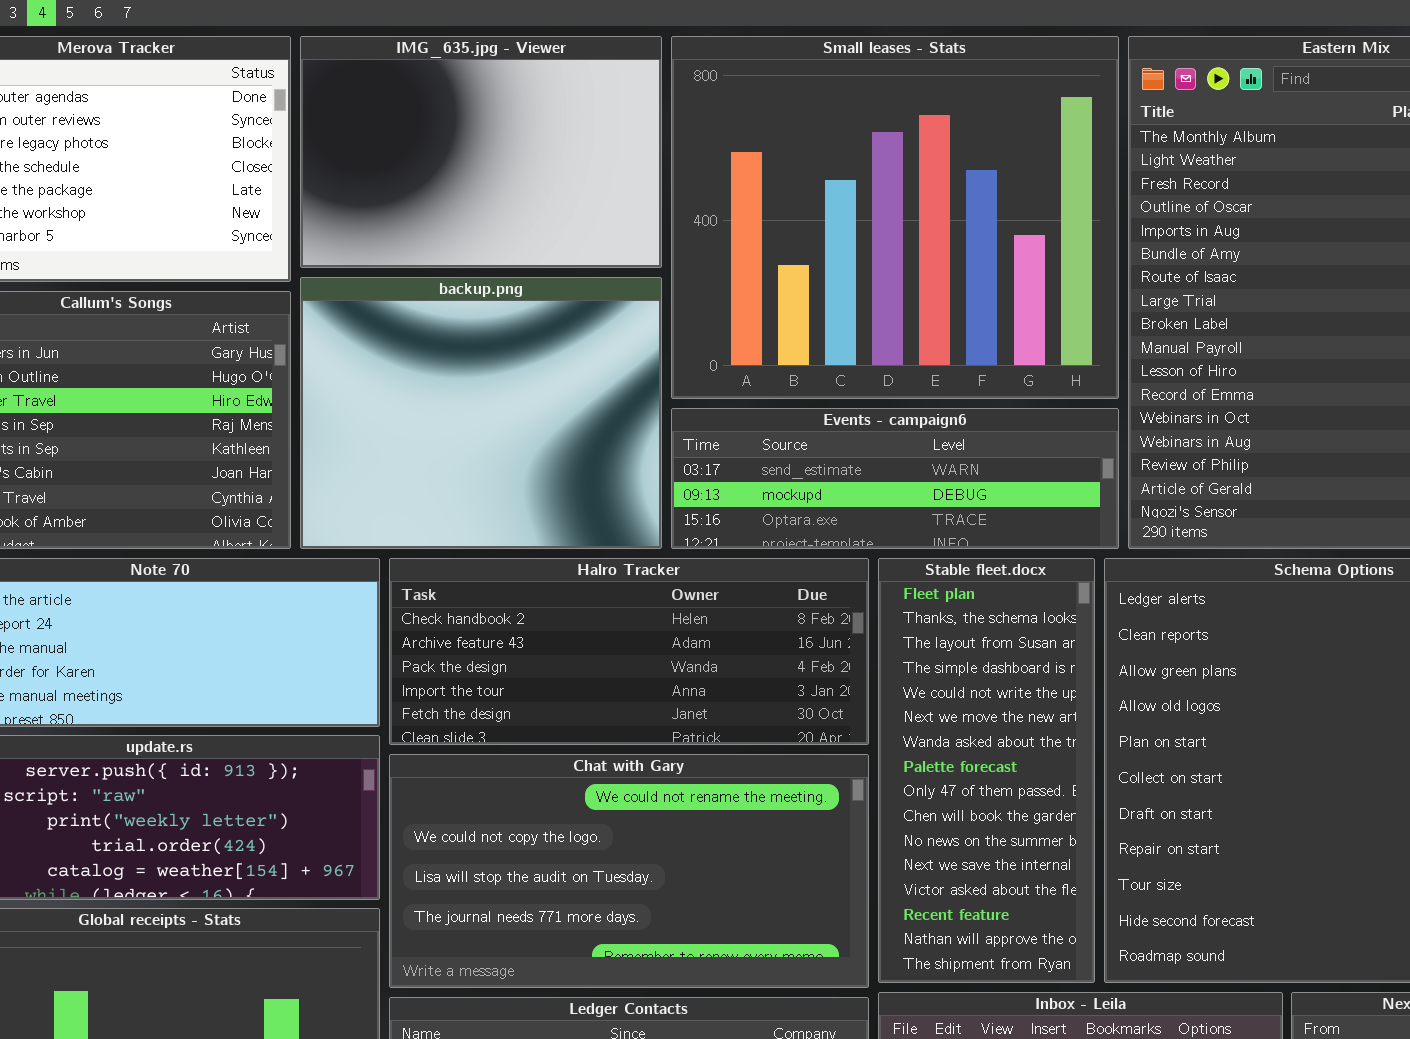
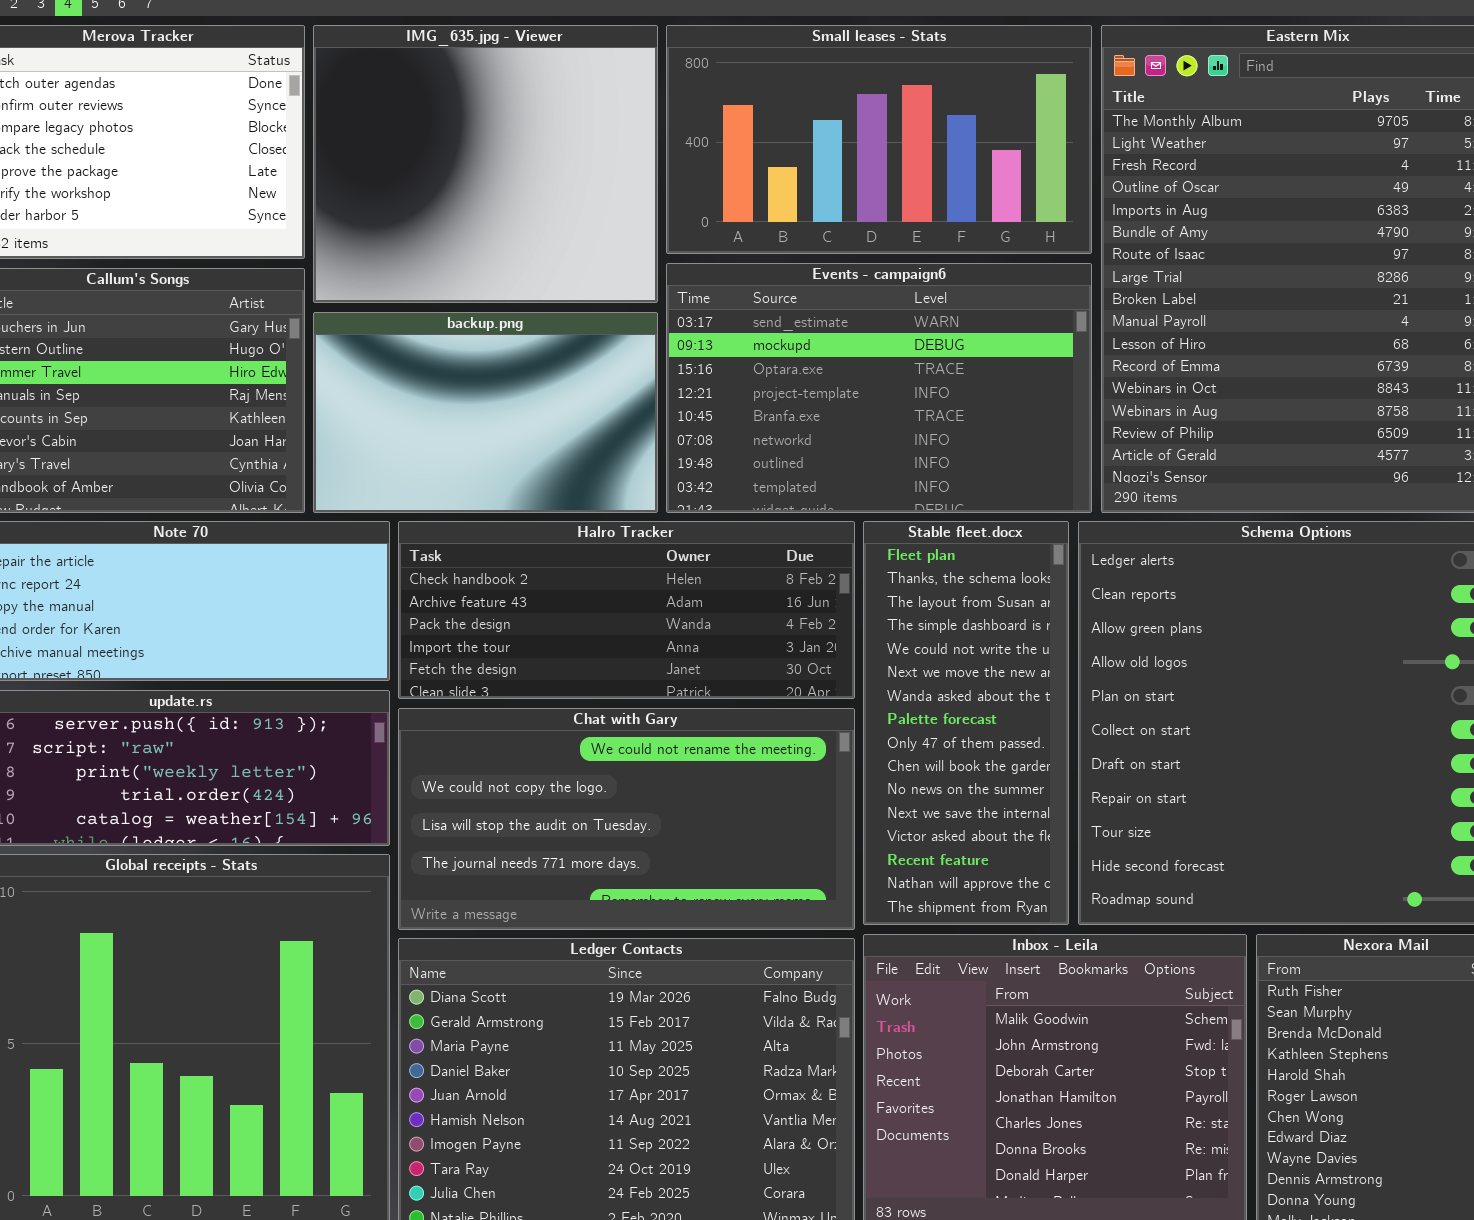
IMG_635.jpg - Viewer: [300,36,662,268] -> [313,25,658,303], resized
Small leases - Stats: [671,36,1119,399] -> [666,25,1092,254], resized
backup.png: [300,277,662,549] -> [313,312,658,513], resized
Events - campaign6: [671,408,1119,549] -> [666,263,1092,513], resized

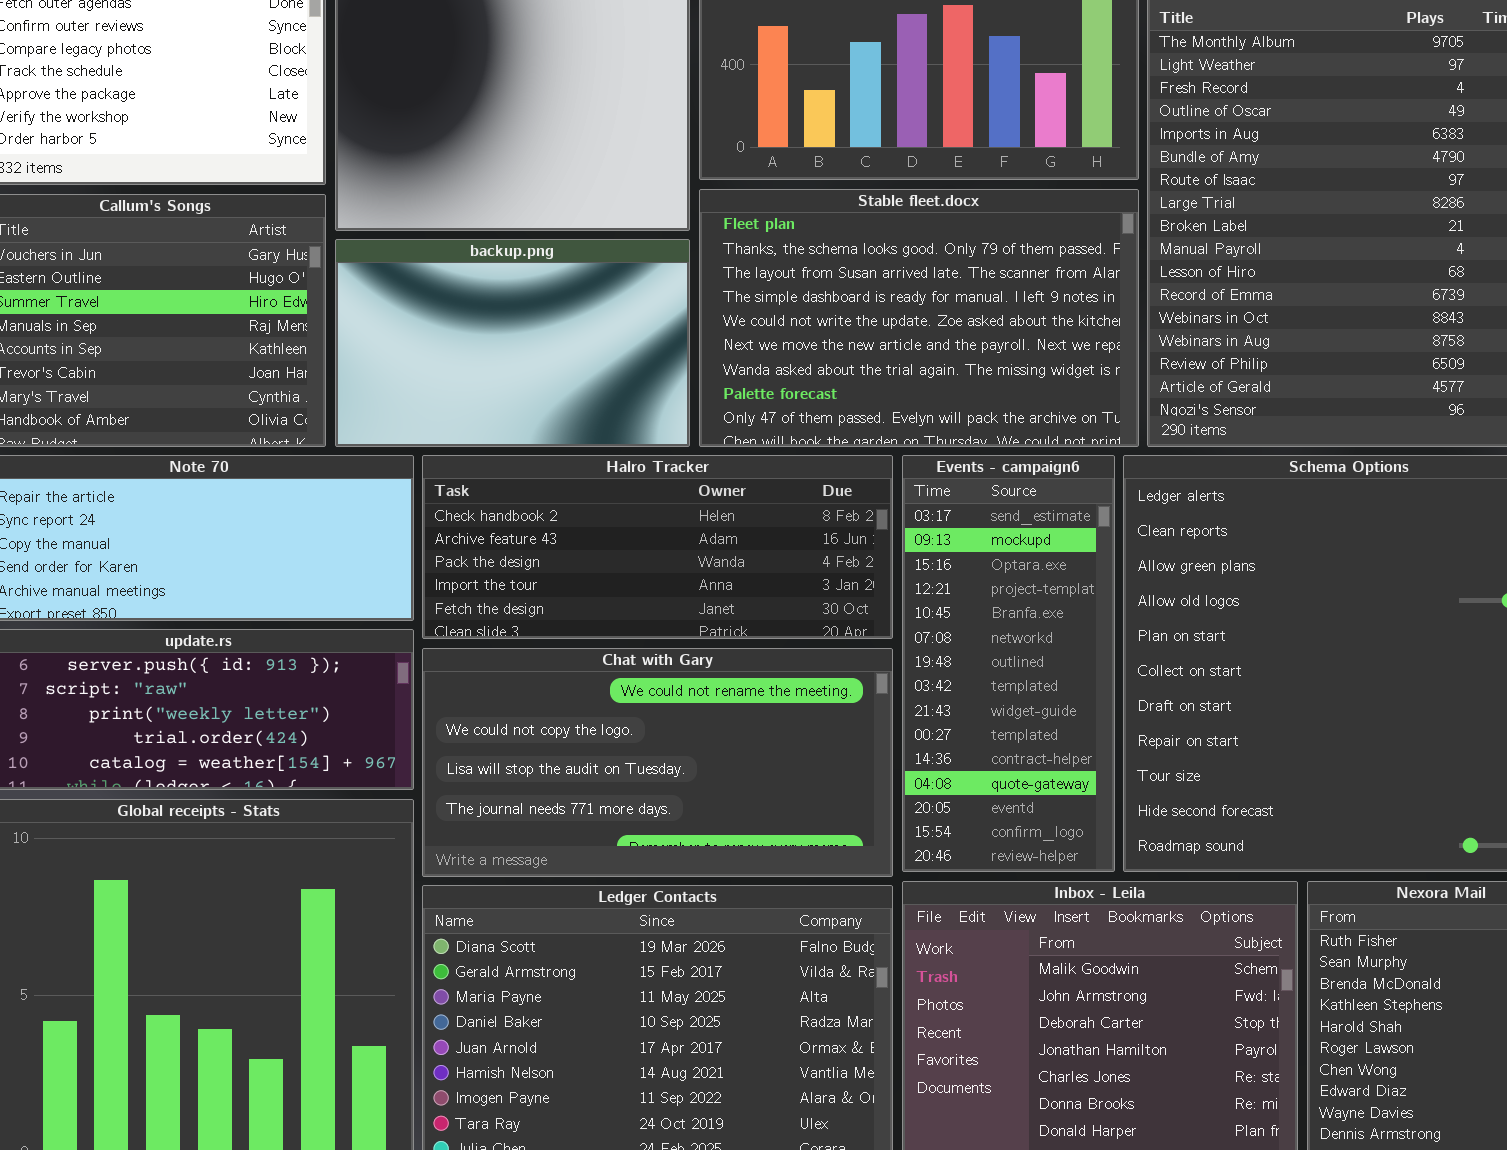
Events - campaign6: [666,263,1092,513] -> [902,455,1115,872], moved, resized
Stable fleet.docx: [863,521,1069,925] -> [699,189,1139,447], moved, resized

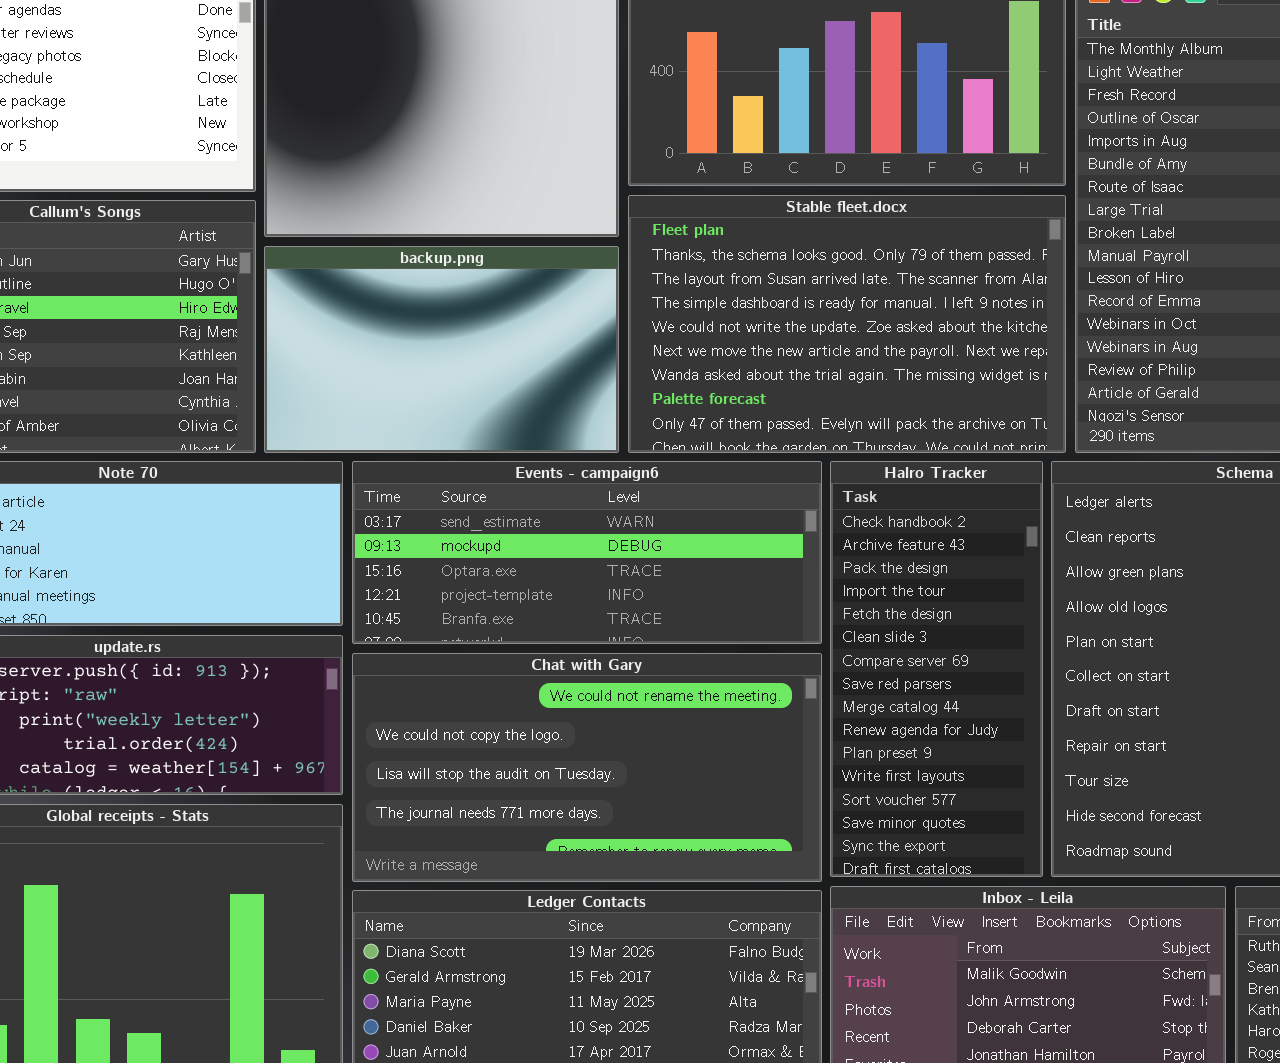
Halro Tracker: [422,455,893,639] -> [830,461,1043,877], moved, resized
Events - campaign6: [902,455,1115,872] -> [352,461,822,644], moved, resized

